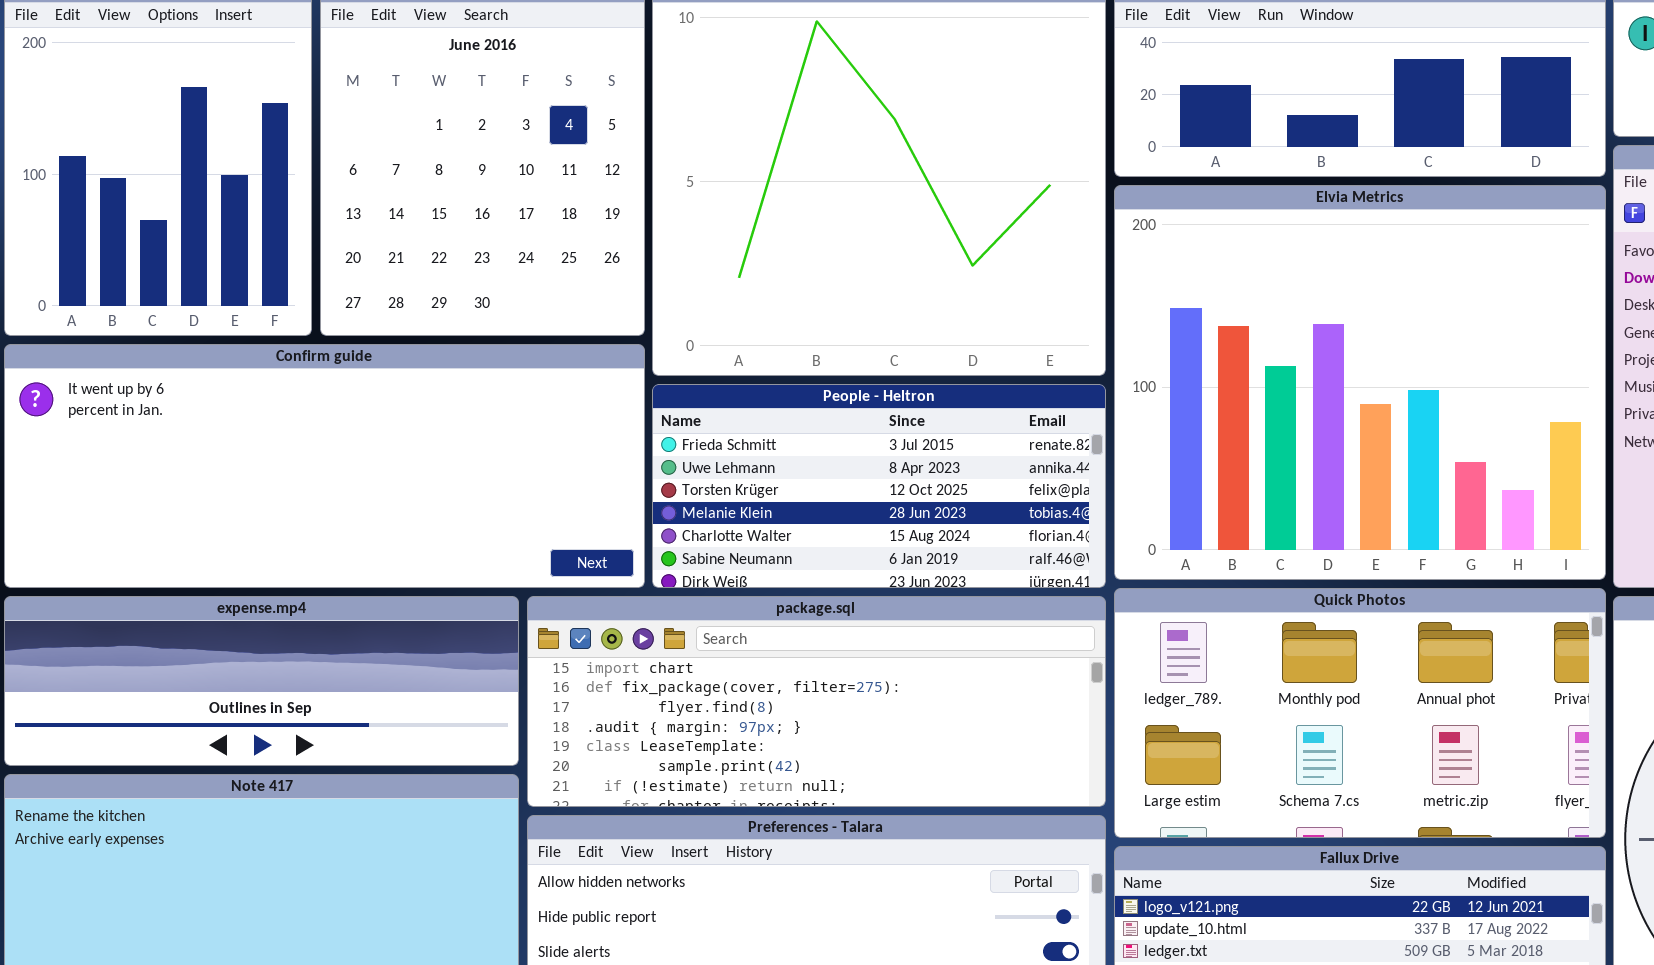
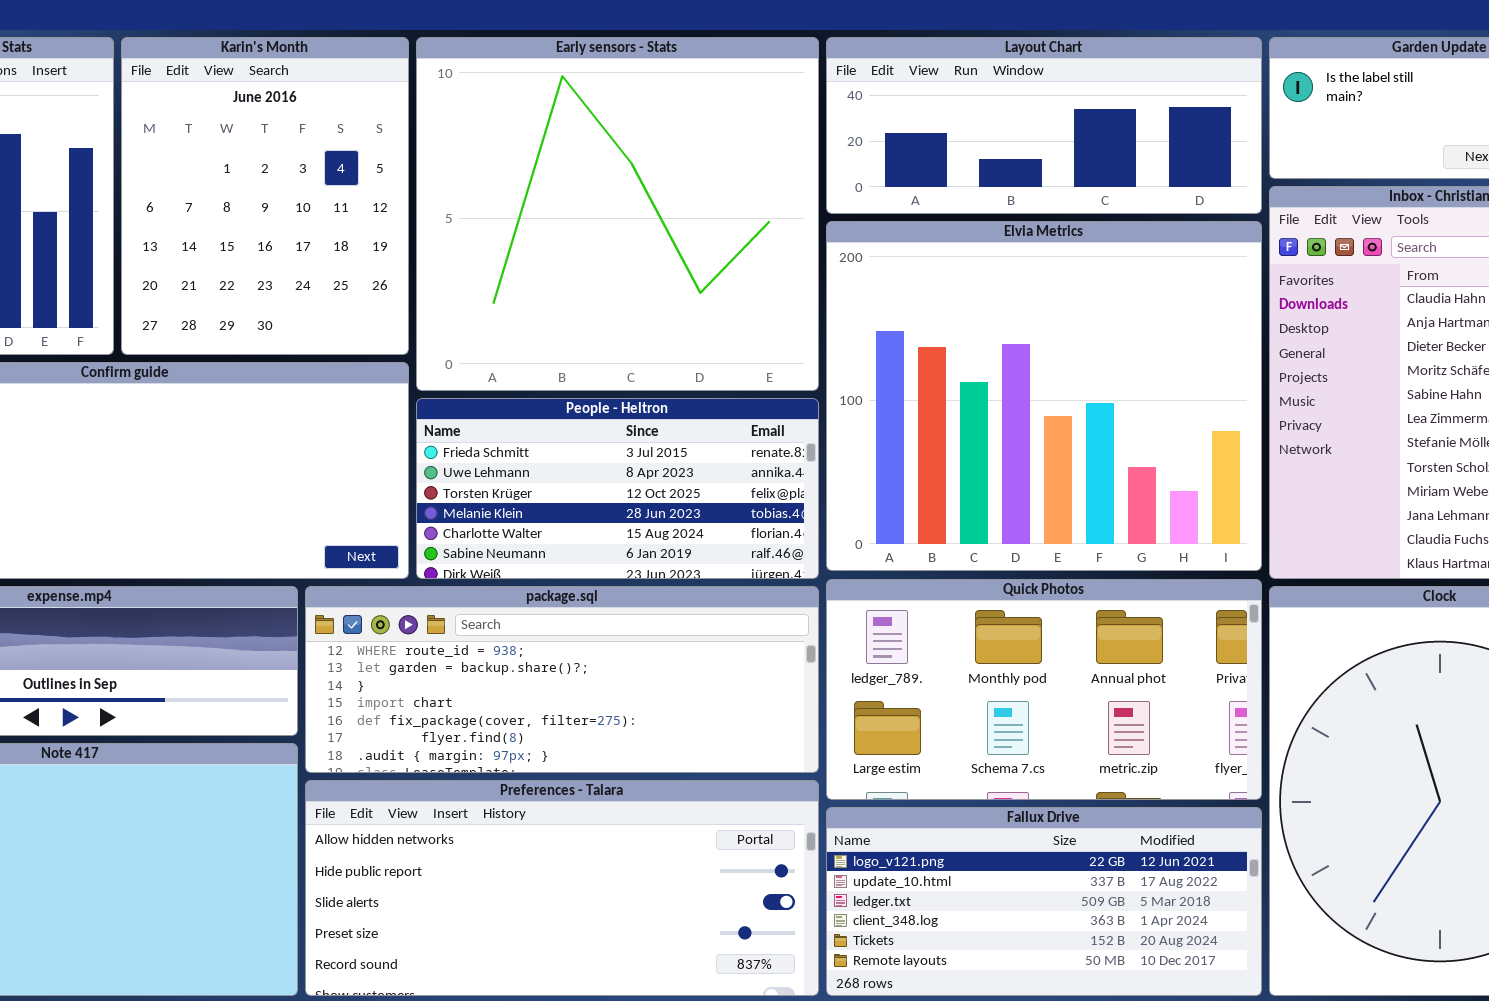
package.sql: [527,596,1106,807] -> [305,586,819,773], scrolled up 3 rows

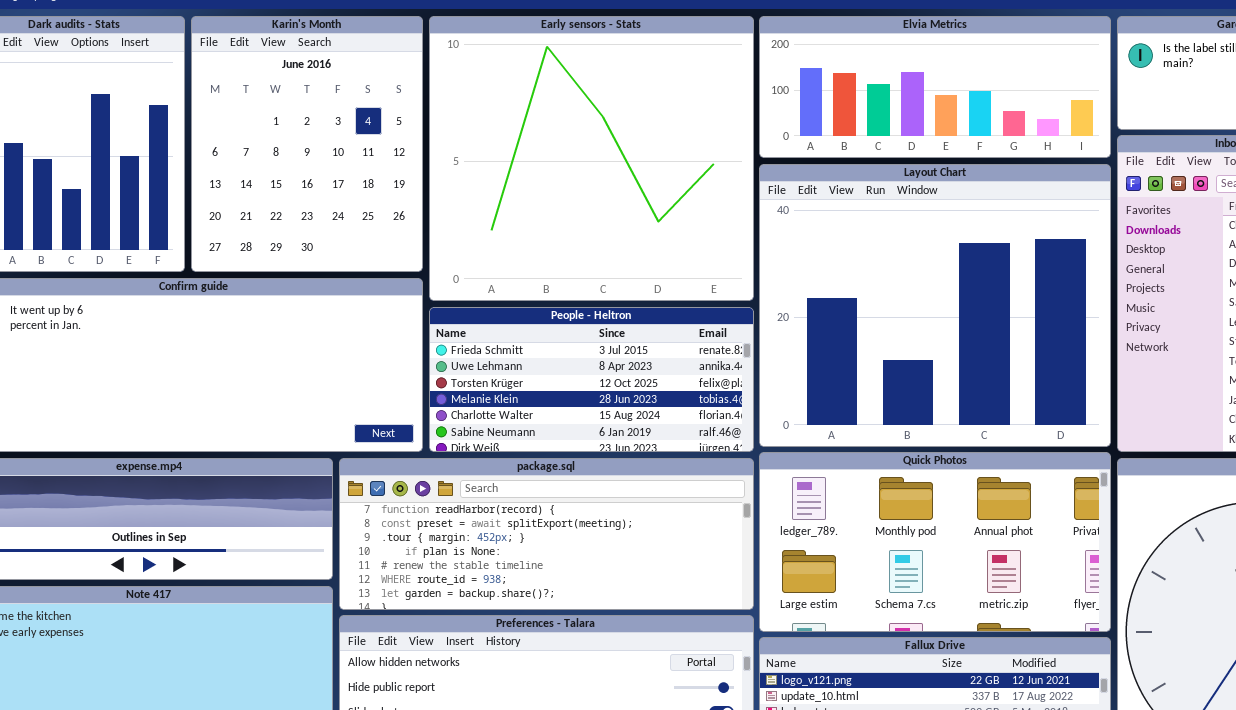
Layout Chart: [826,37,1262,214] -> [759,164,1111,447], moved, resized
Elvia Metrics: [826,221,1262,571] -> [759,16,1111,158], moved, resized
package.sql: [305,586,819,773] -> [339,458,754,610], scrolled up 5 rows

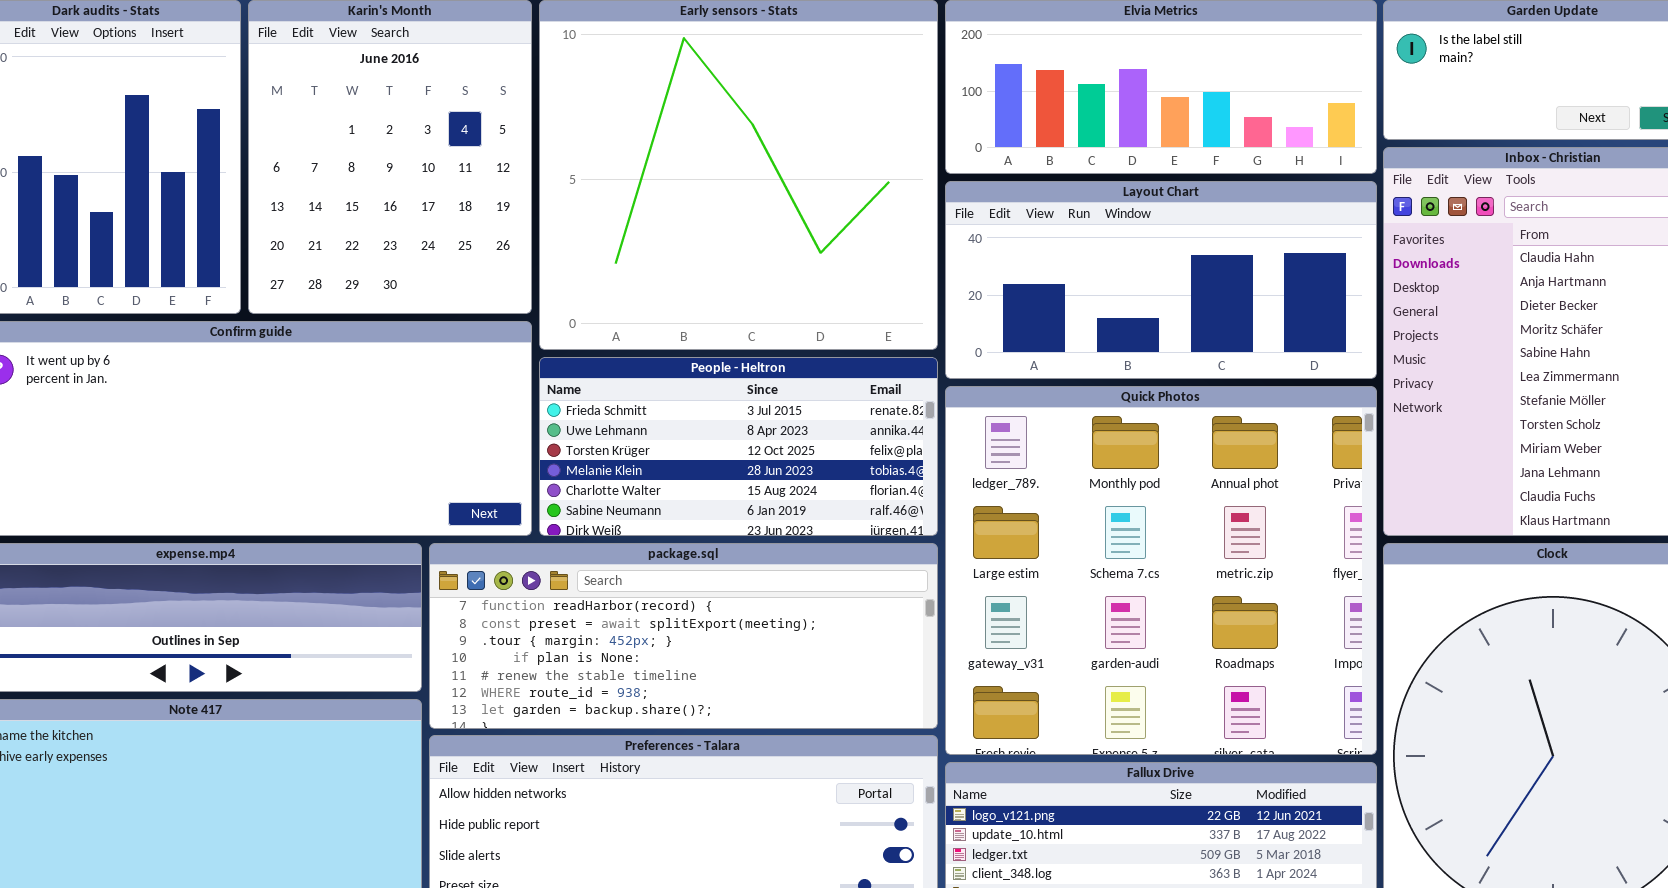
Layout Chart: [759,164,1111,447] -> [945,181,1377,379], resized
Quick Photos: [759,452,1111,632] -> [945,386,1377,755], resized

